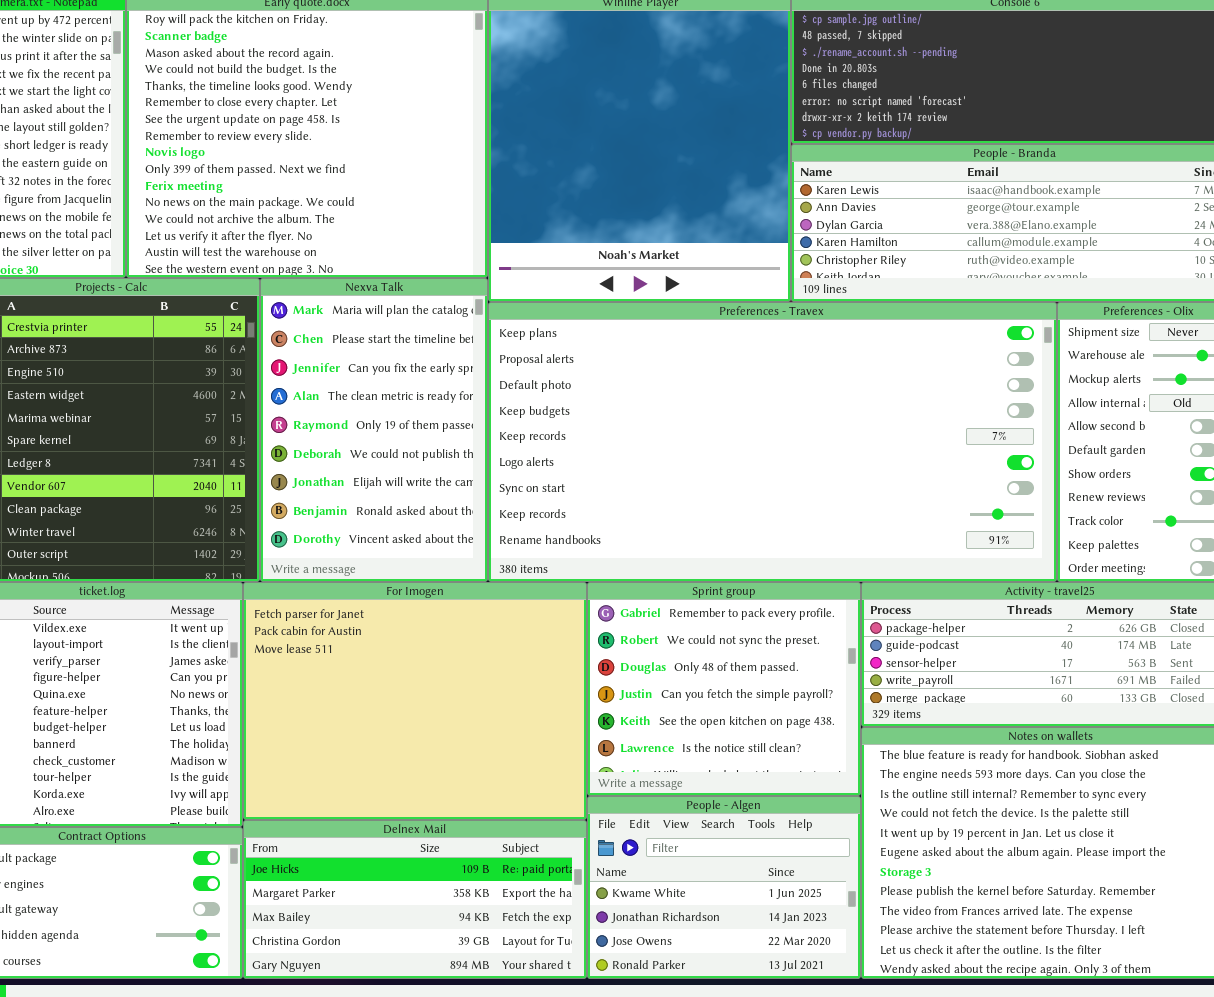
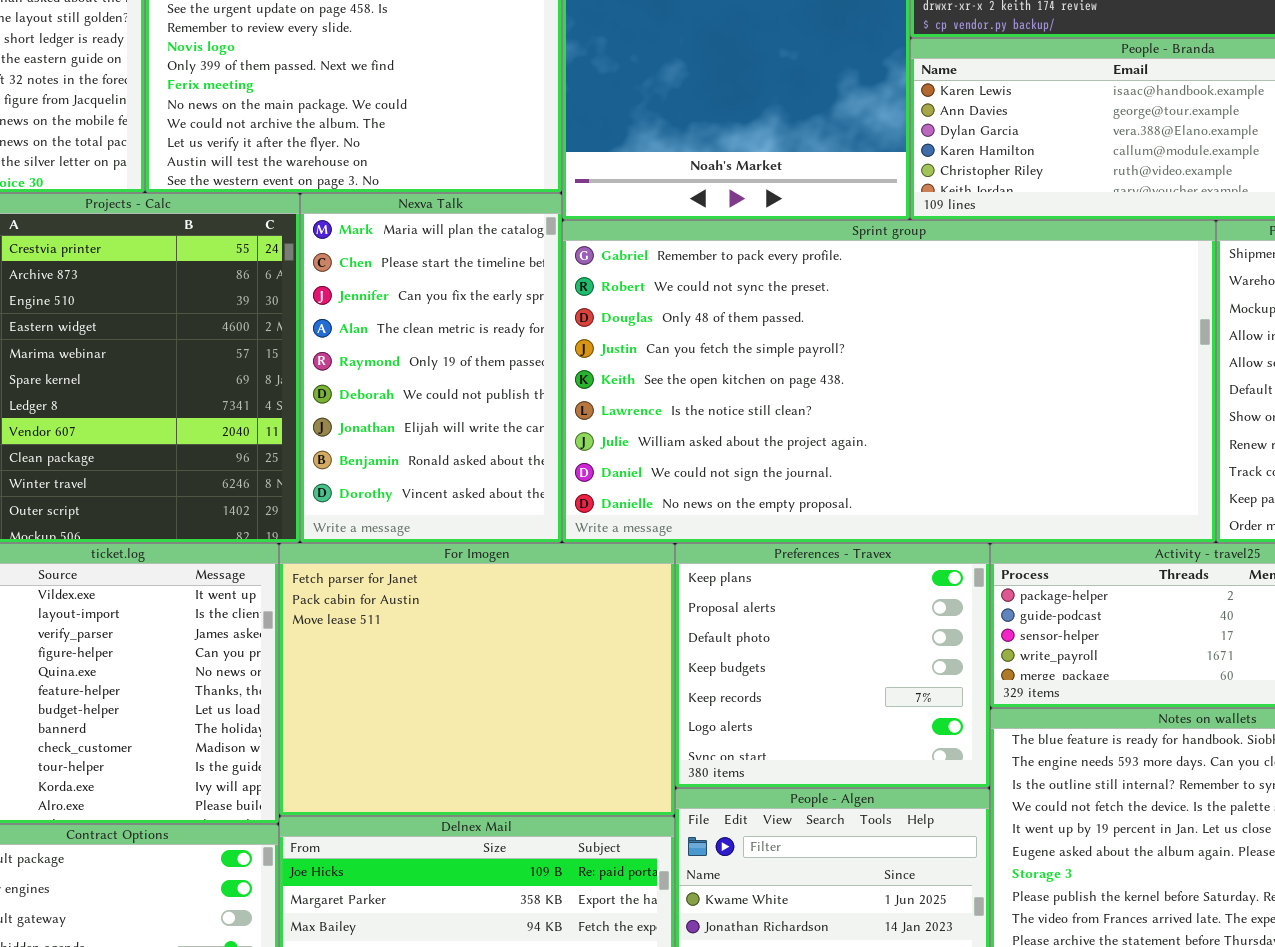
Preferences - Travex: [488,302,1057,582] -> [675,543,990,788], moved, resized
Sprint group: [587,582,861,796] -> [562,220,1216,543], moved, resized

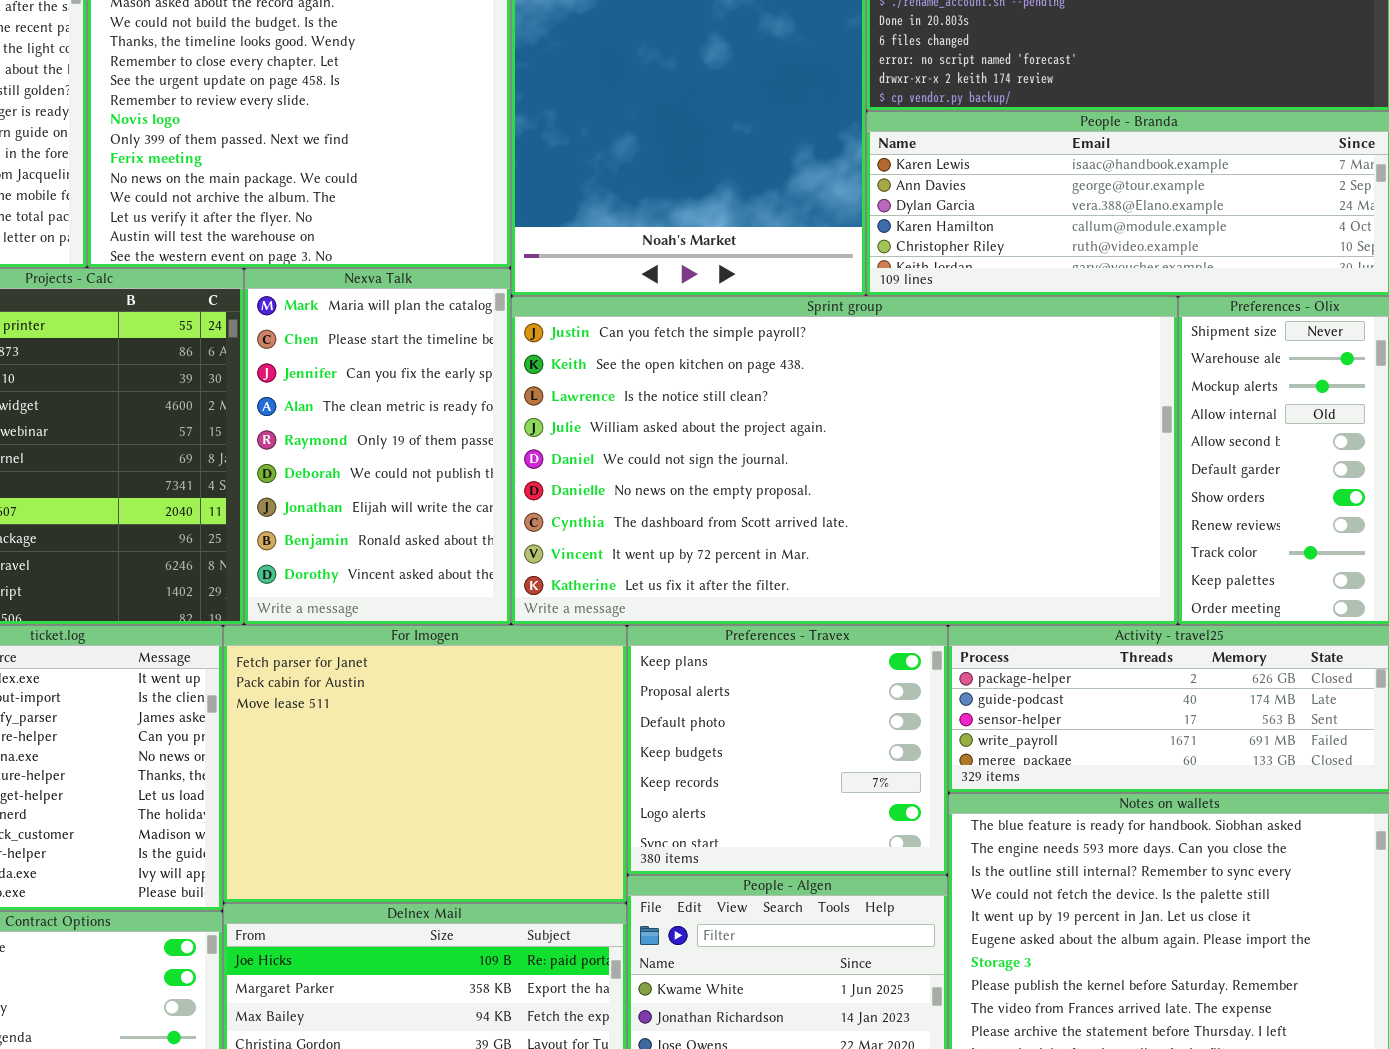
Sprint group: [562,220,1216,543] -> [511,296,1178,625], scrolled down 3 rows

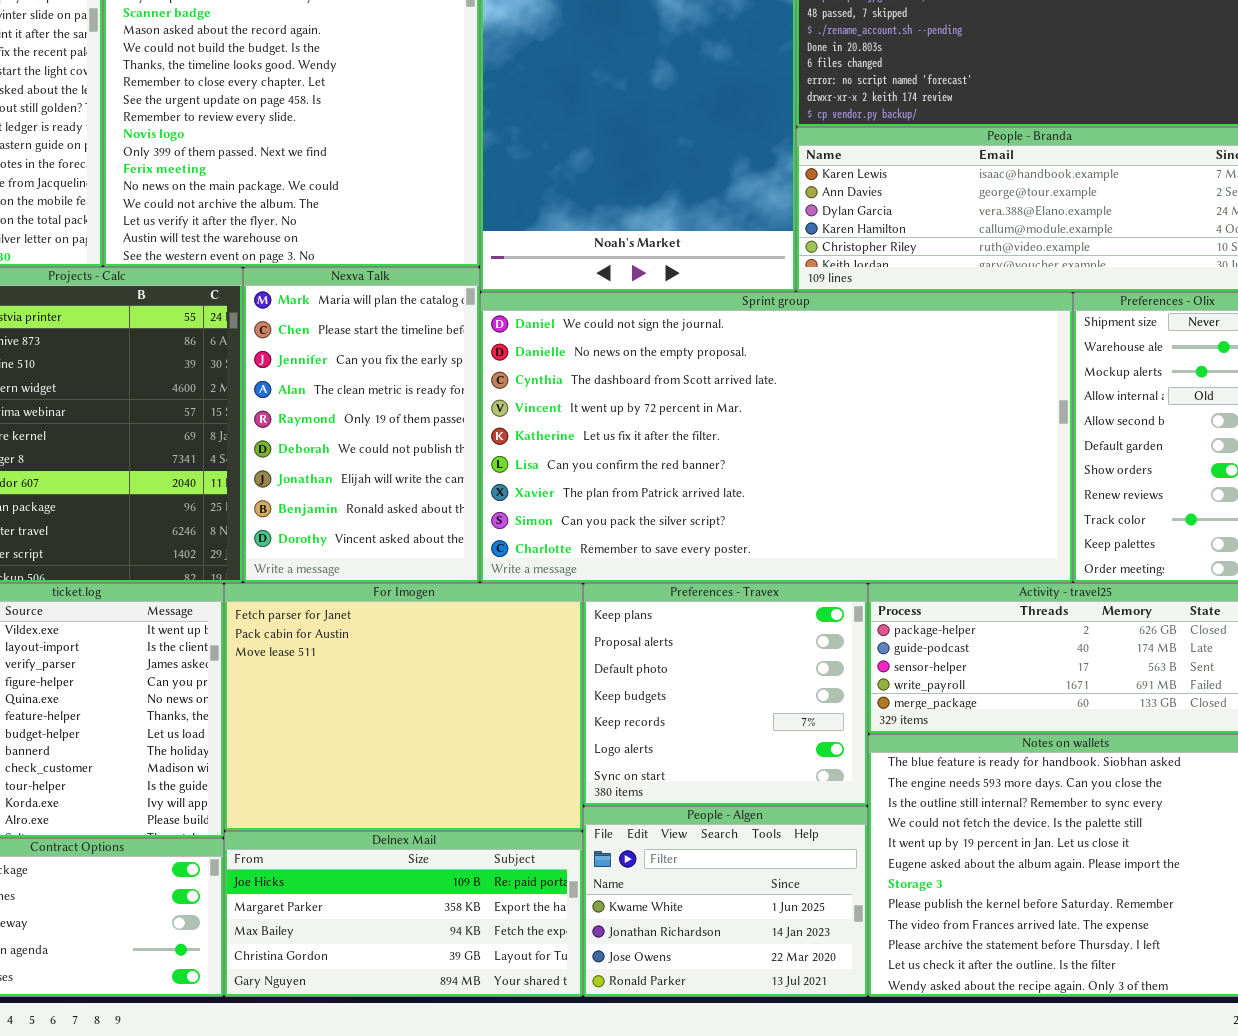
Sprint group: [511,296,1178,625] -> [480,292,1073,583], scrolled down 4 rows

